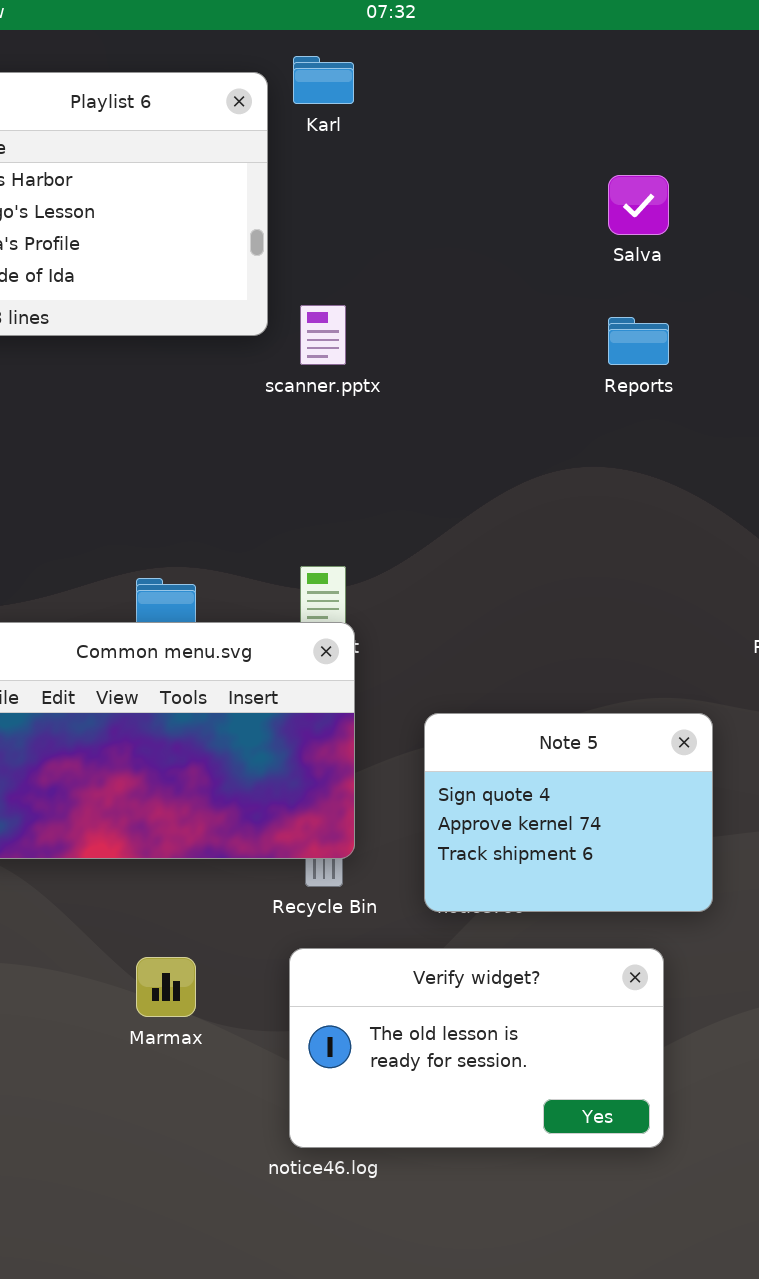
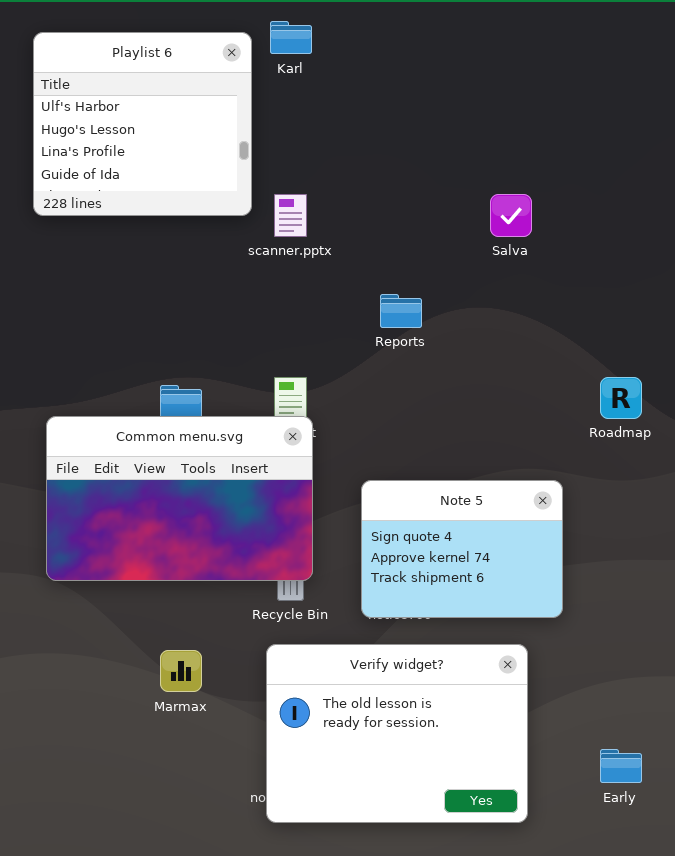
Salva: [608,175,669,235] -> [490,194,532,237], moved
Reports: [608,317,669,365] -> [380,294,422,328], moved
Verify widget?: [289,948,664,1148] -> [266,644,528,823], resized

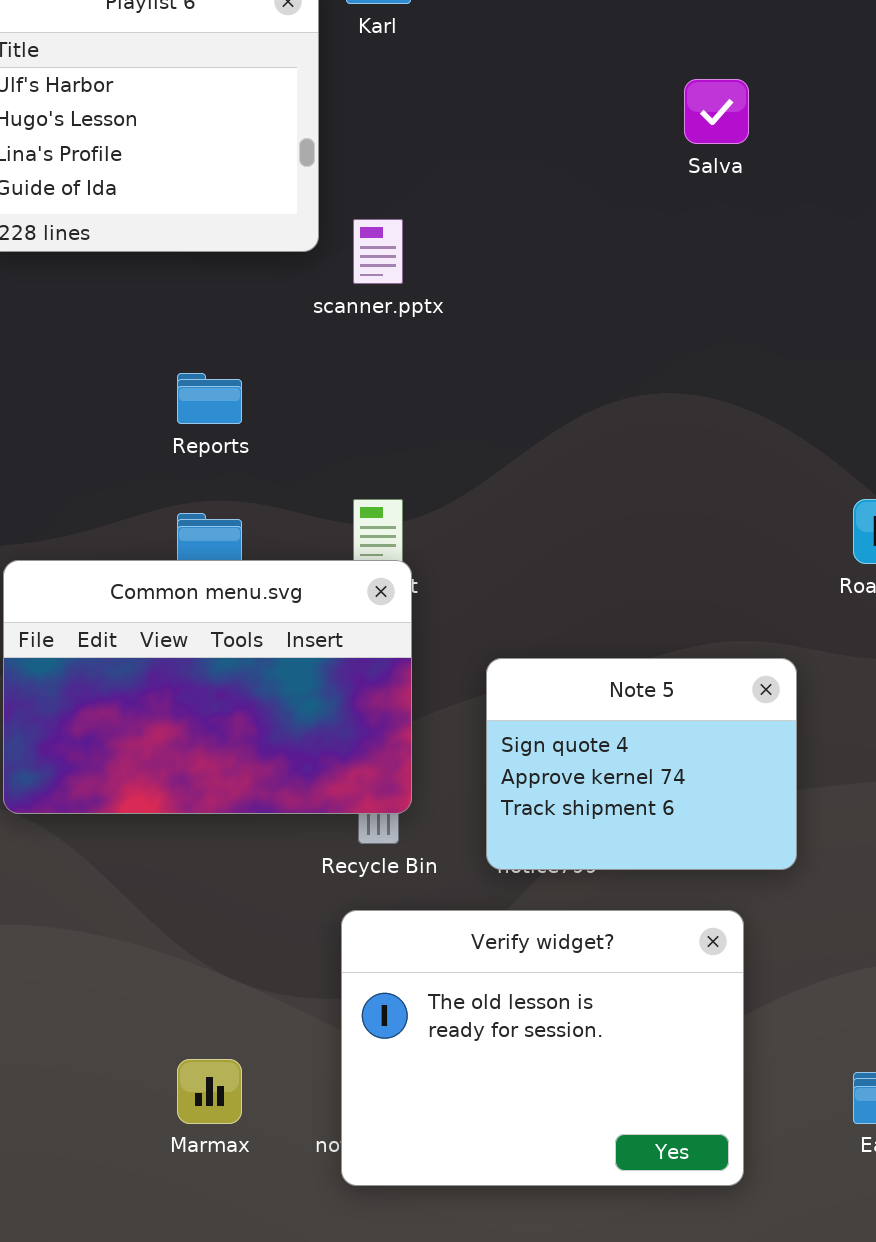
Salva: [490,194,532,237] -> [684,79,749,144], moved
Reports: [380,294,422,328] -> [177,373,242,424], moved
Marmax: [160,650,202,692] -> [177,1059,242,1124], moved

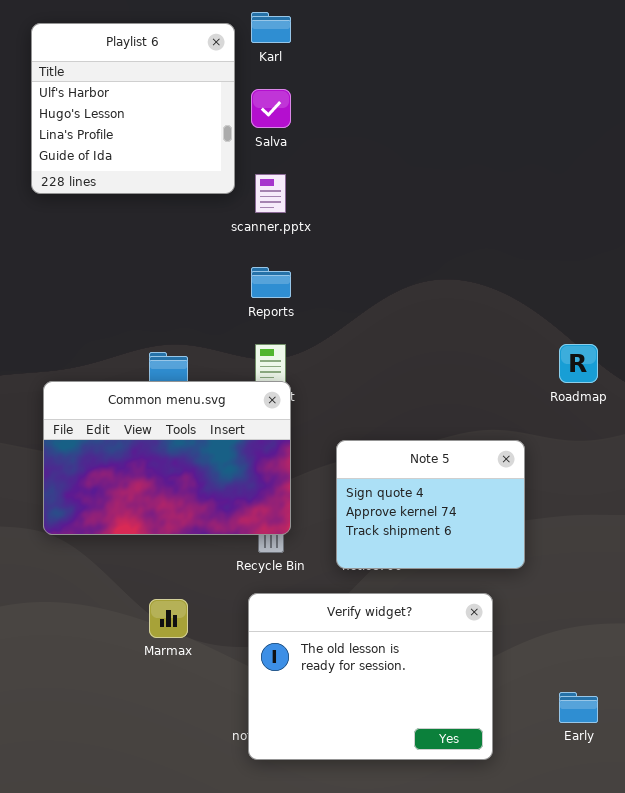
Salva: [684,79,749,144] -> [251,89,291,128], moved
Reports: [177,373,242,424] -> [251,267,291,298], moved
Marmax: [177,1059,242,1124] -> [149,599,188,638], moved

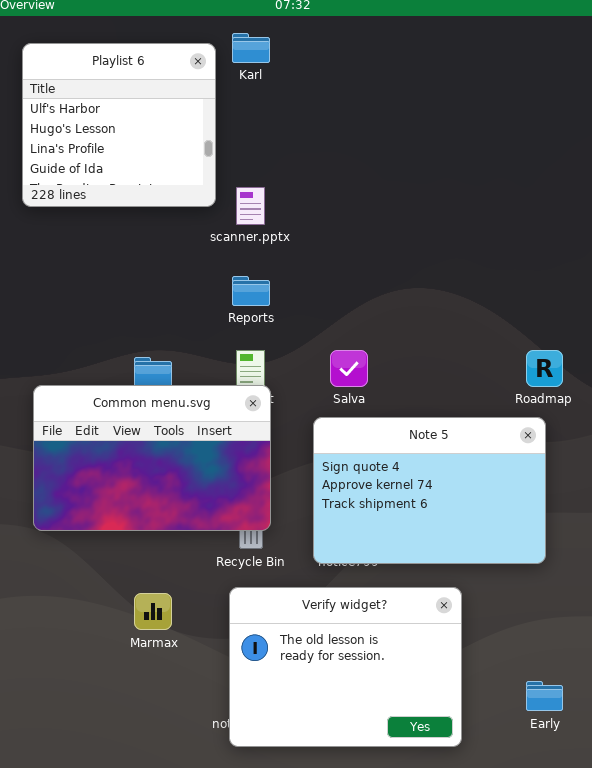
Salva: [251,89,291,128] -> [330,350,368,387], moved
Note 5: [336,440,525,569] -> [313,417,546,564], resized

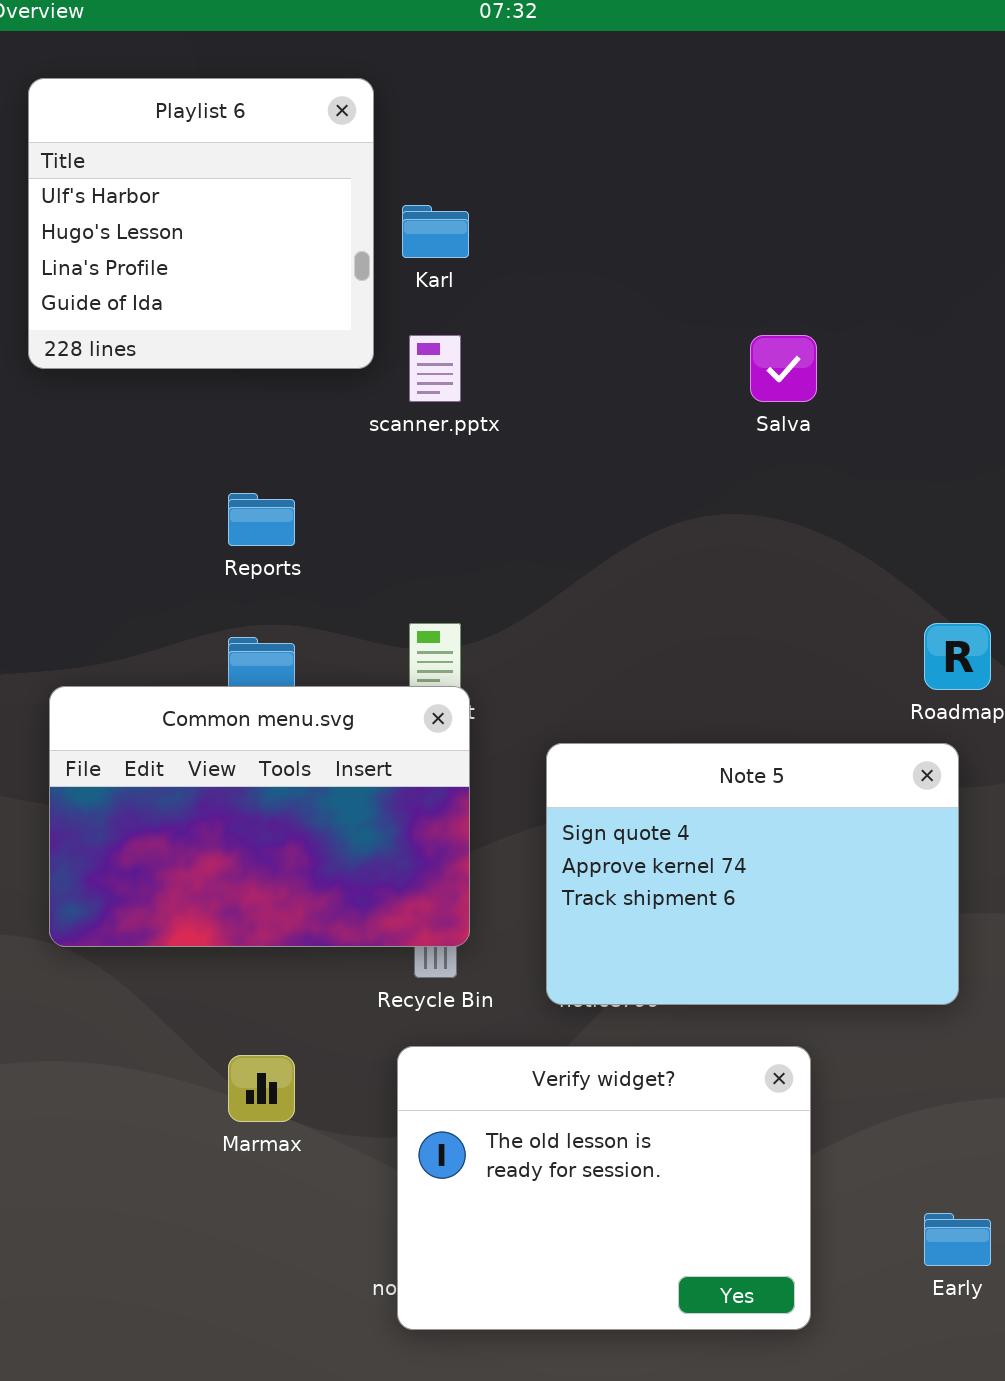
Karl: [232,33,270,63] -> [402,205,469,258], moved
Reports: [232,276,270,306] -> [228,493,295,546], moved
Salva: [330,350,368,387] -> [750,335,817,402], moved

